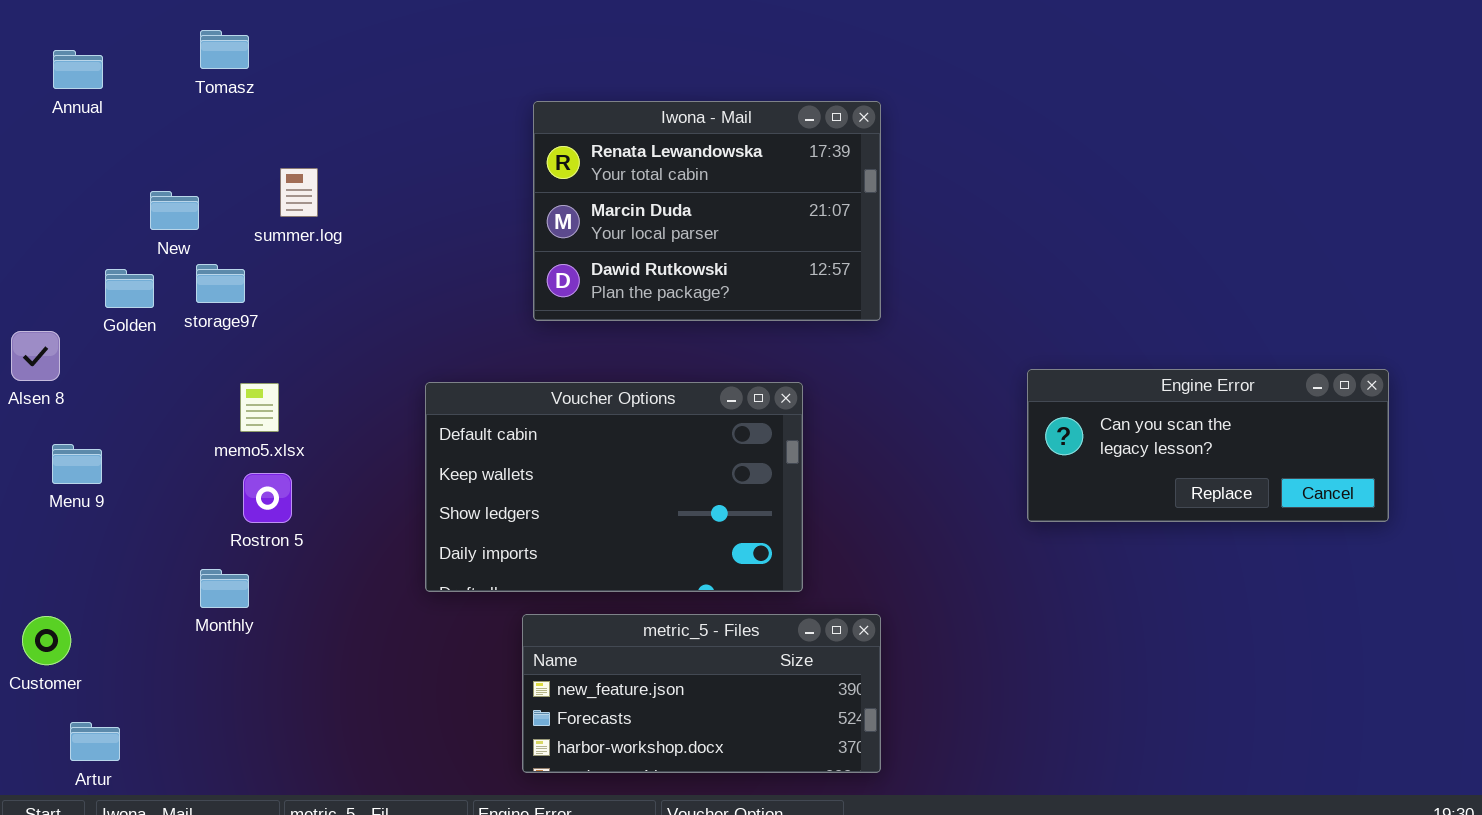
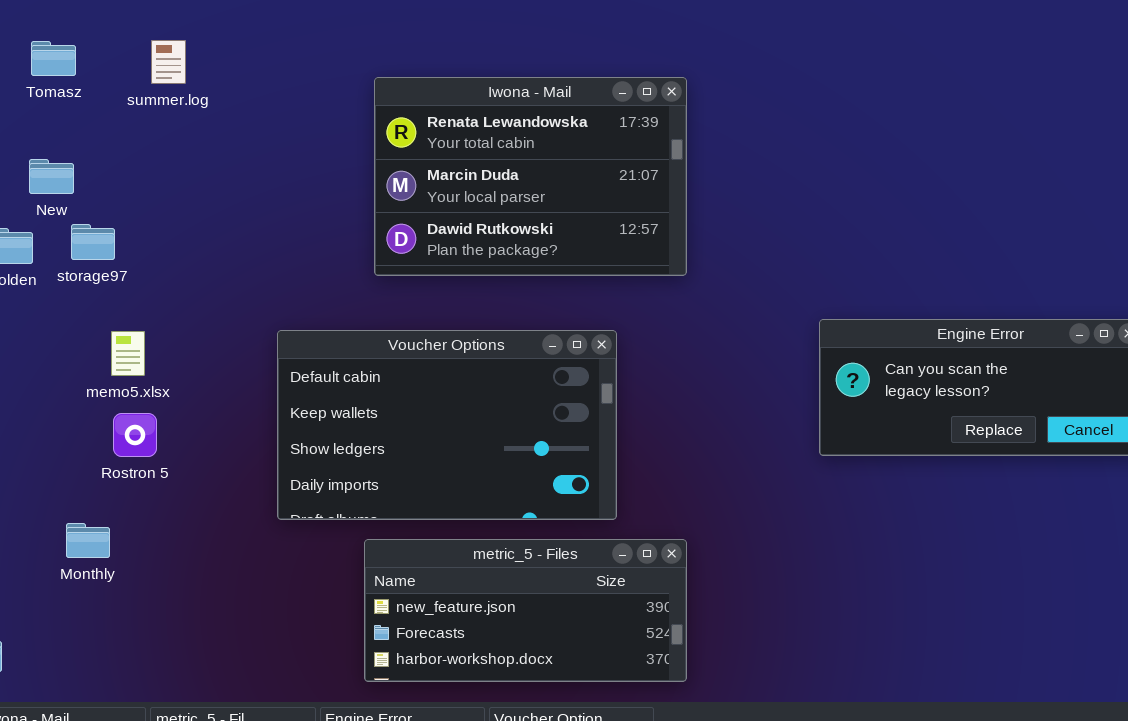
Tomasz: [200,30,249,69] -> [31,41,76,76], moved
summer.log: [280,168,318,217] -> [151,40,186,84], moved
Monthly: [200,569,249,608] -> [66,523,110,558], moved

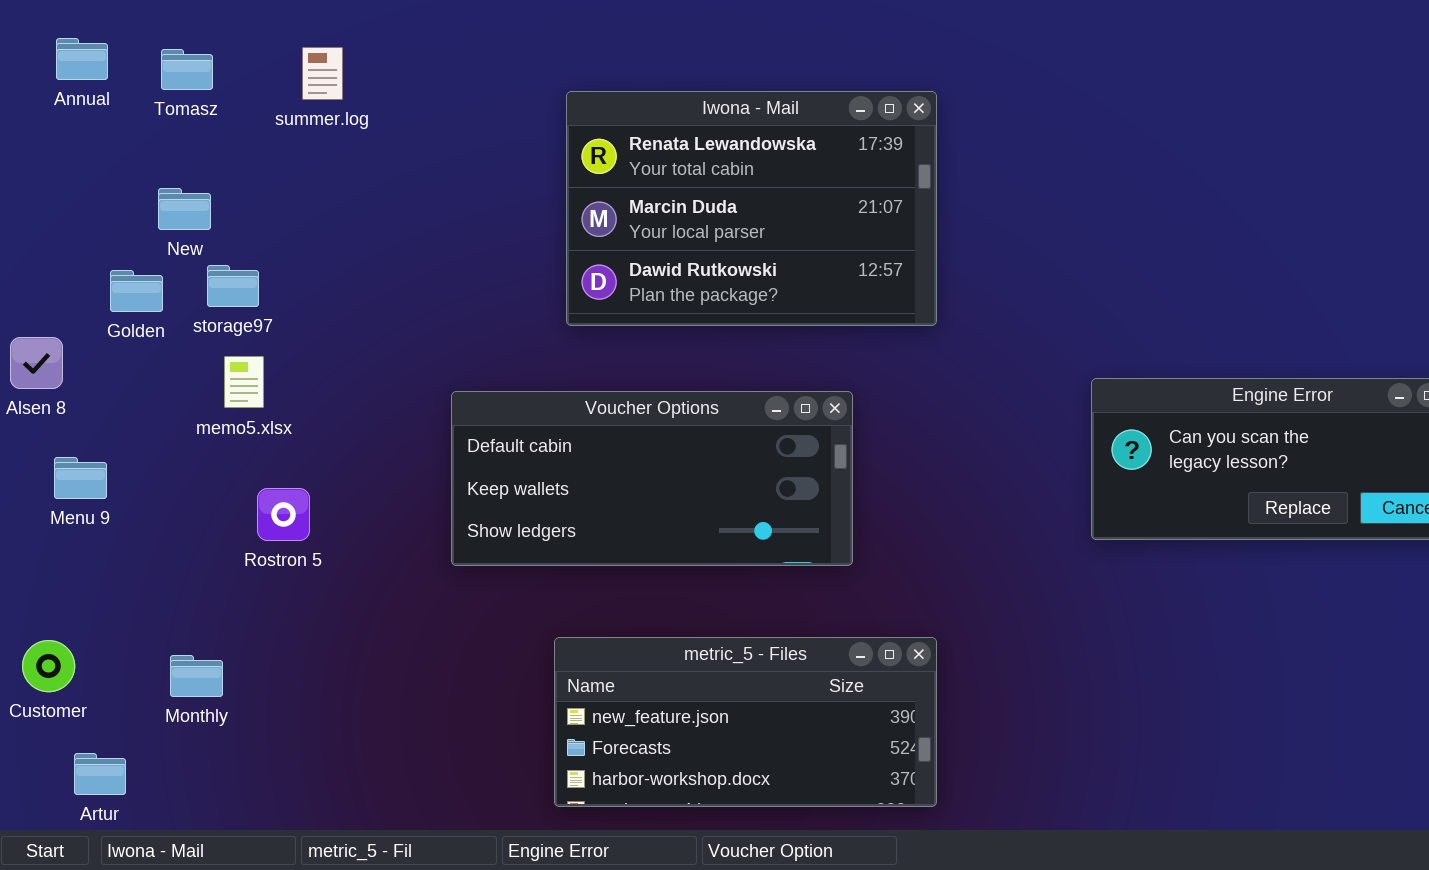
Voucher Options: [277,330,617,520] -> [451,391,853,566], resized
memo5.xlsx: [111,331,145,376] -> [224,356,264,408], moved
Monthly: [66,523,110,558] -> [170,655,223,697], moved

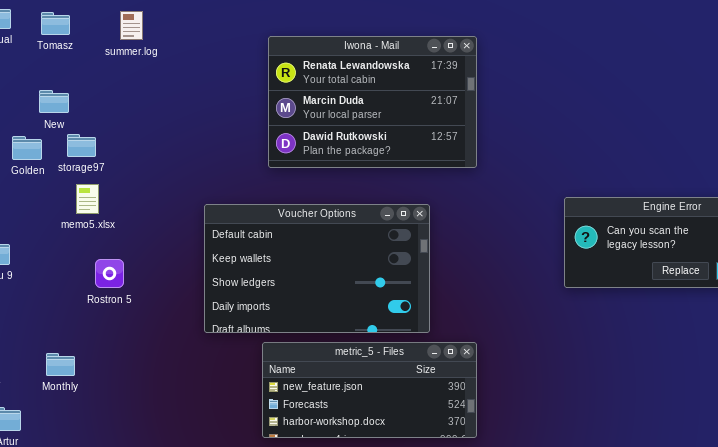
Voucher Options: [451,391,853,566] -> [204,204,430,333], resized

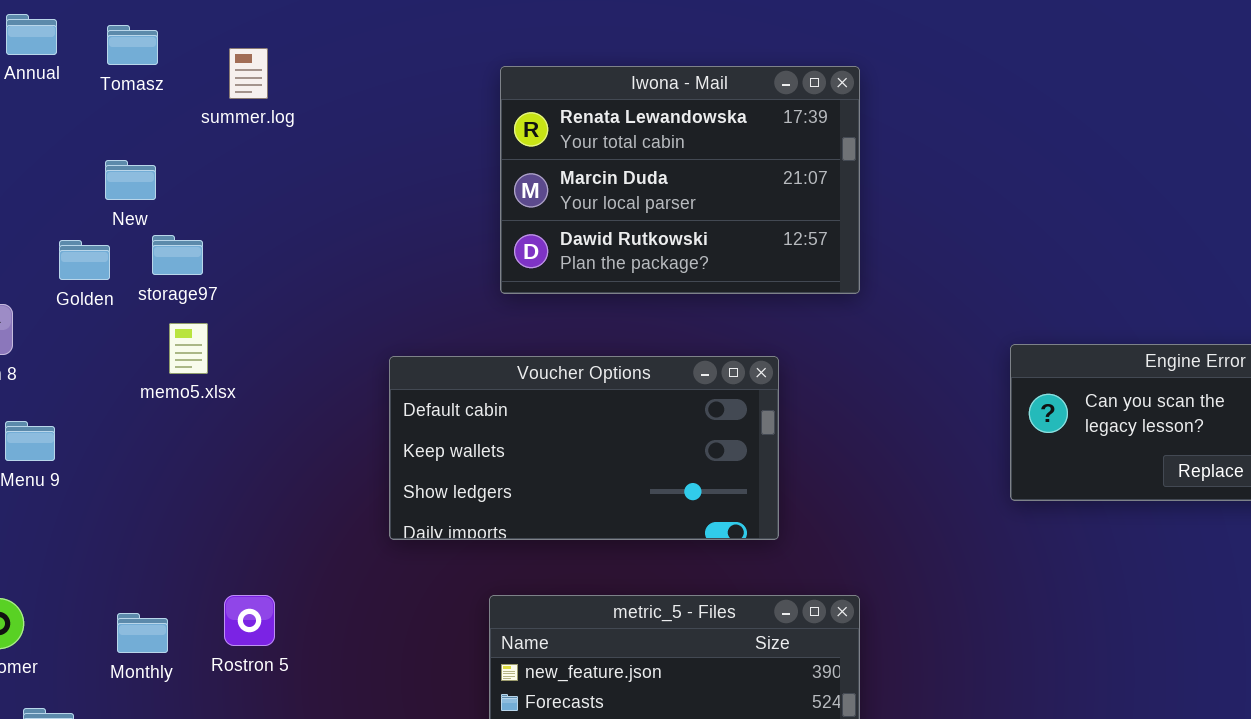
summer.log: [120,11,143,40] -> [229,48,268,99], moved
Voucher Options: [204,204,430,333] -> [389,356,779,540], resized
Rostron 5: [95,259,124,288] -> [224,595,275,646], moved

